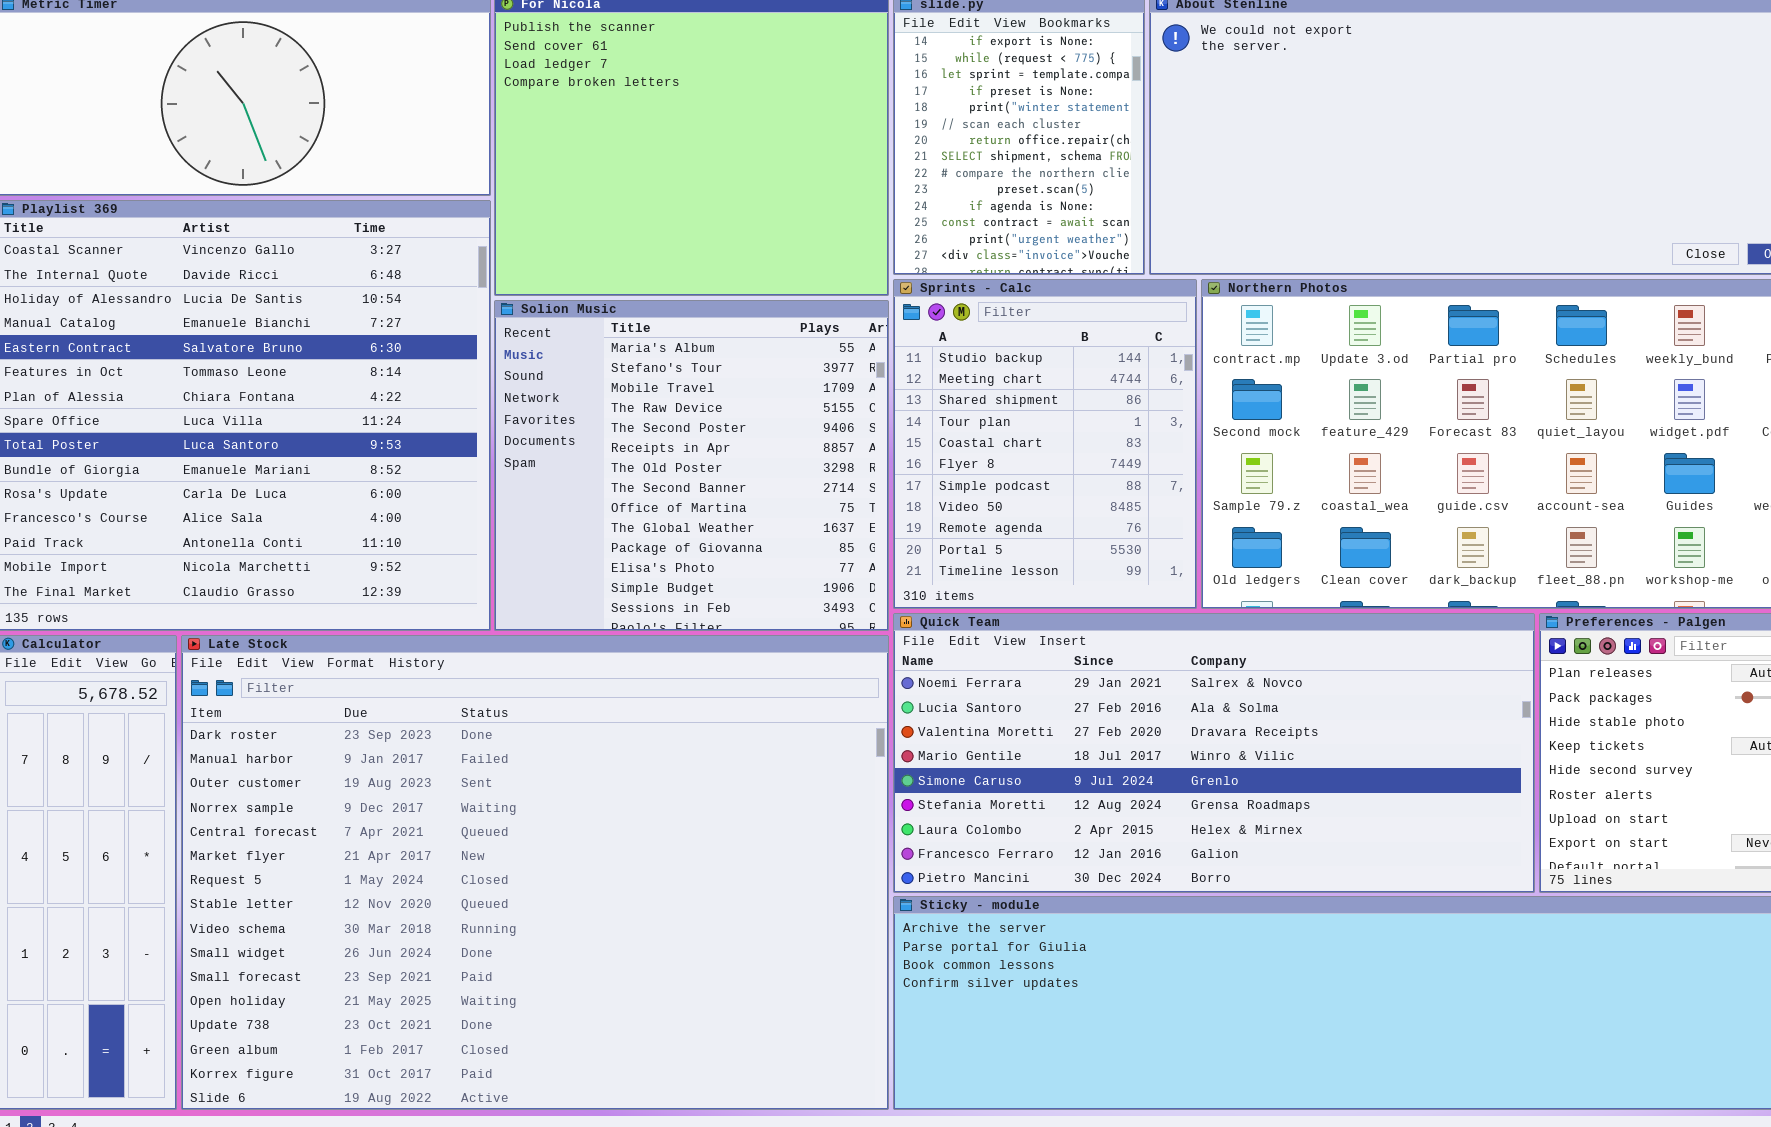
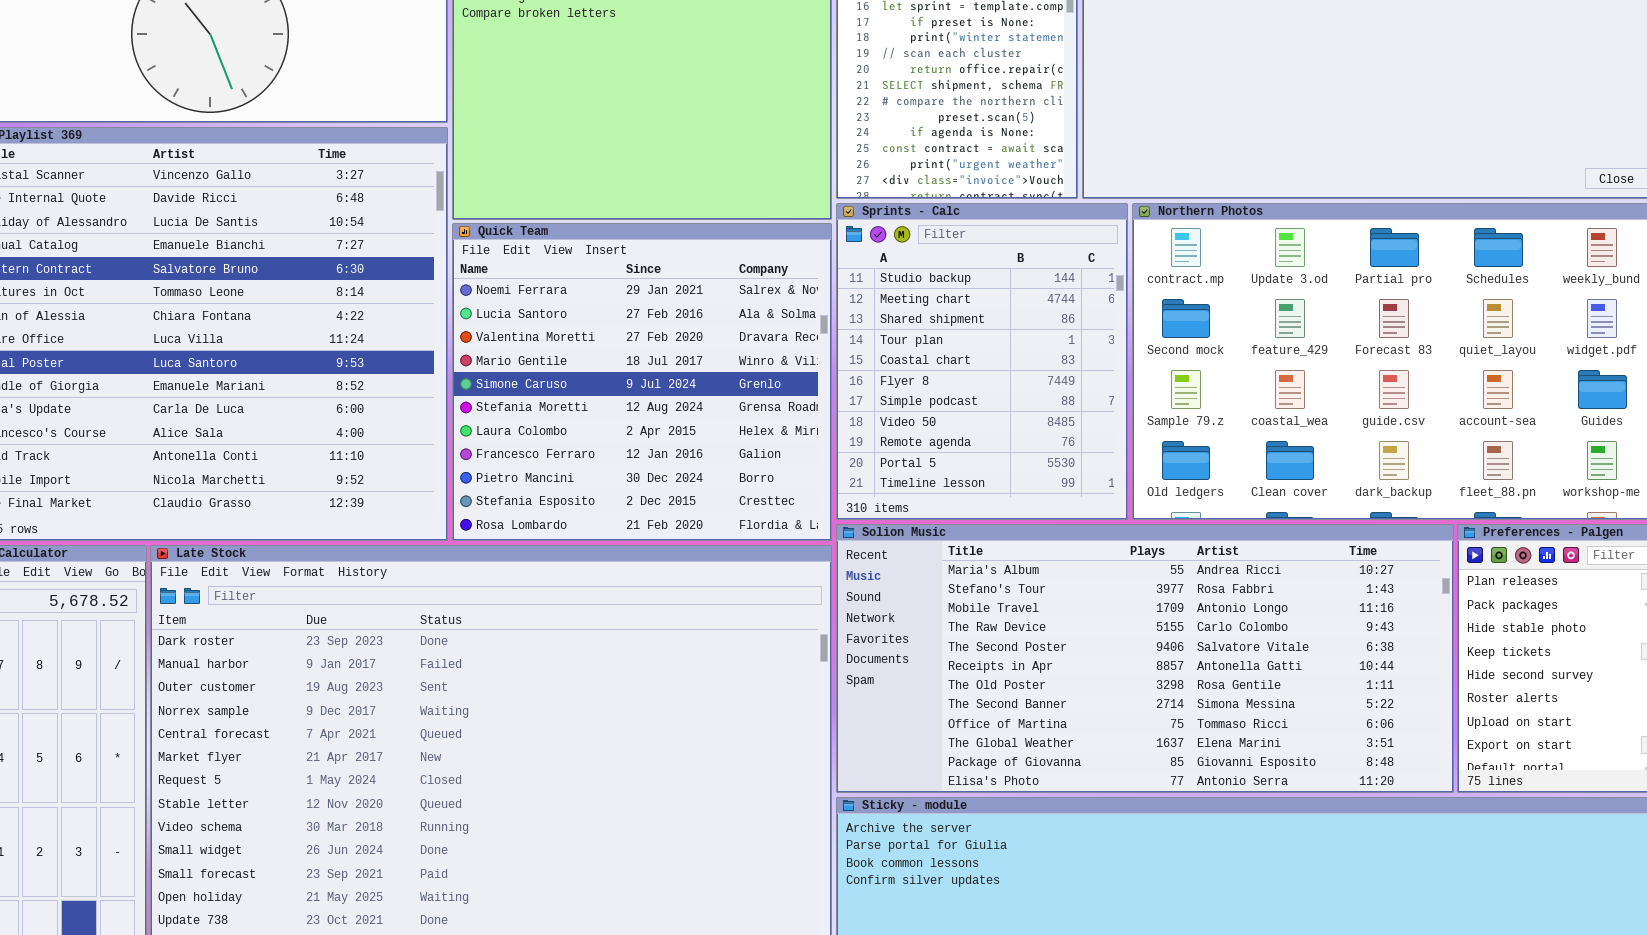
Solion Music: [494,300,889,631] -> [836,524,1454,793], moved, resized
Quick Team: [893,613,1535,893] -> [452,223,832,541], moved, resized

